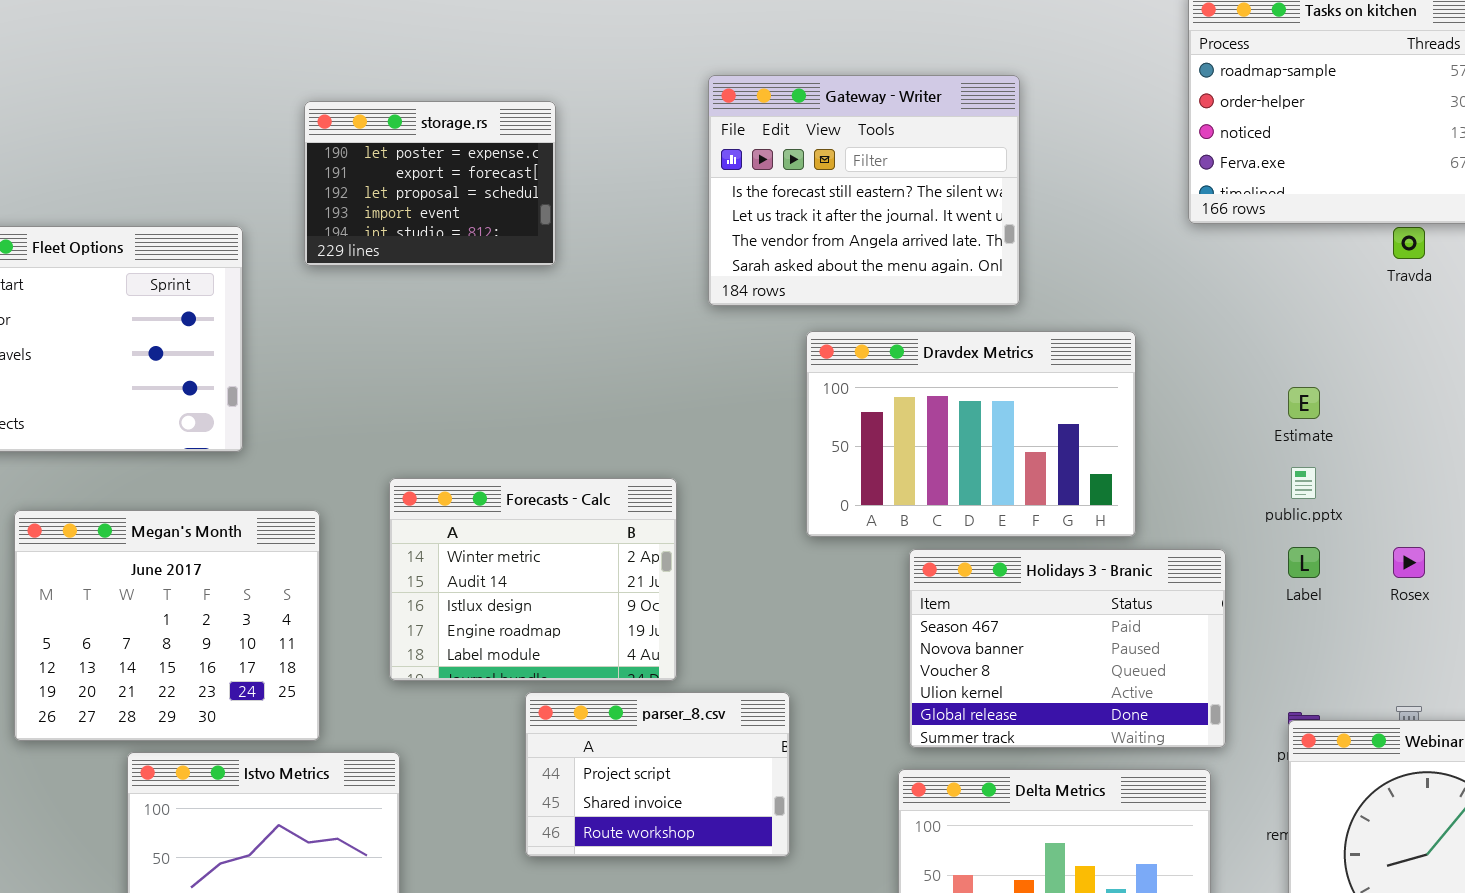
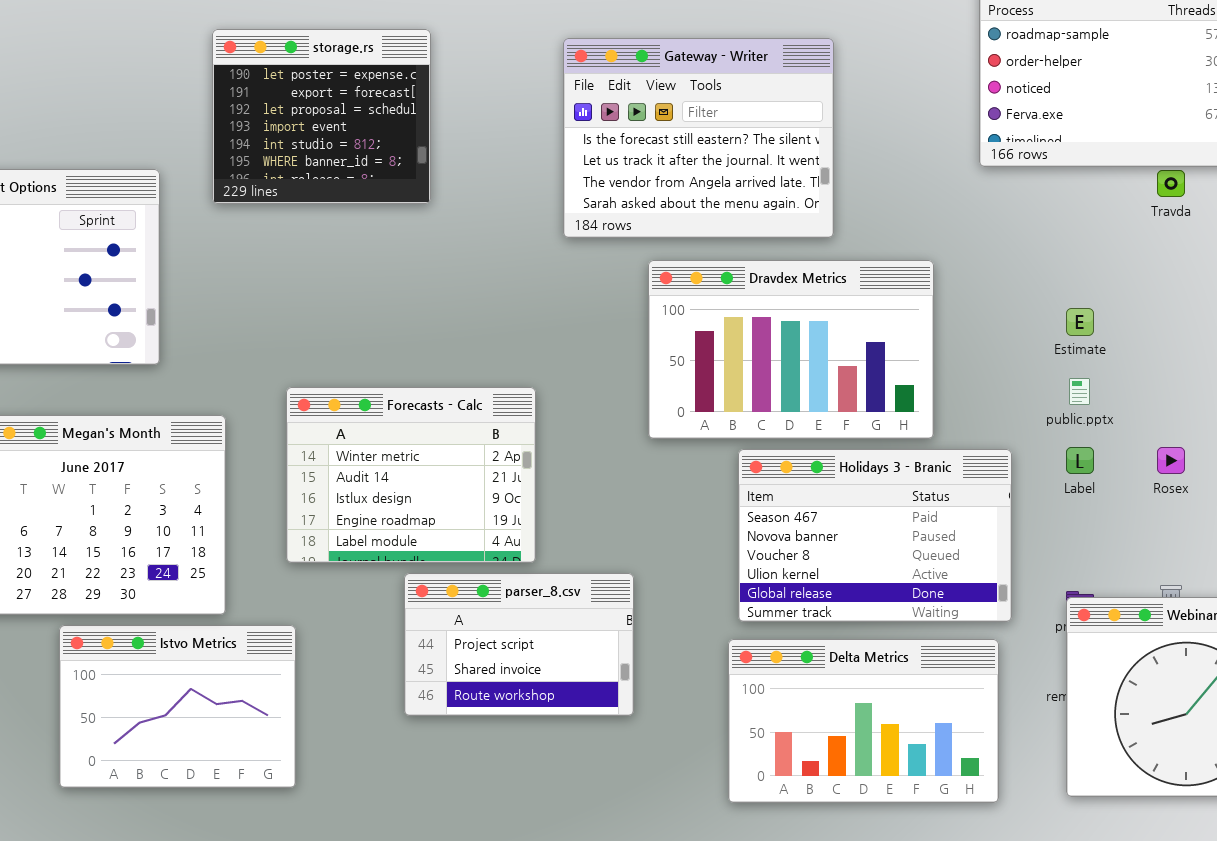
storage.rs: [304,101,556,266] -> [212,29,431,204], resized

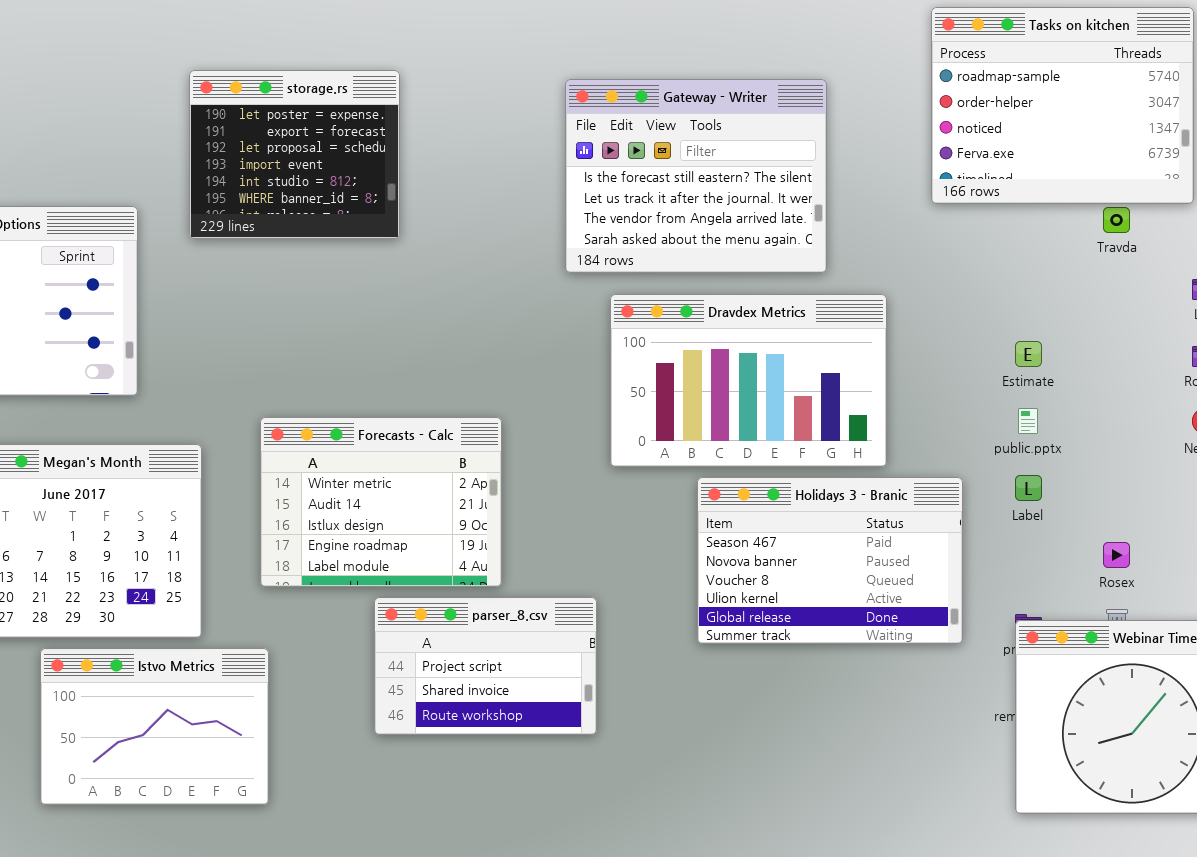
Gateway - Writer: [563,38,834,238] -> [565,79,827,273], moved
Rosex: [1157,447,1185,474] -> [1103,542,1130,568], moved
Delta Metrics: [728,639,999,803] -> none, closed

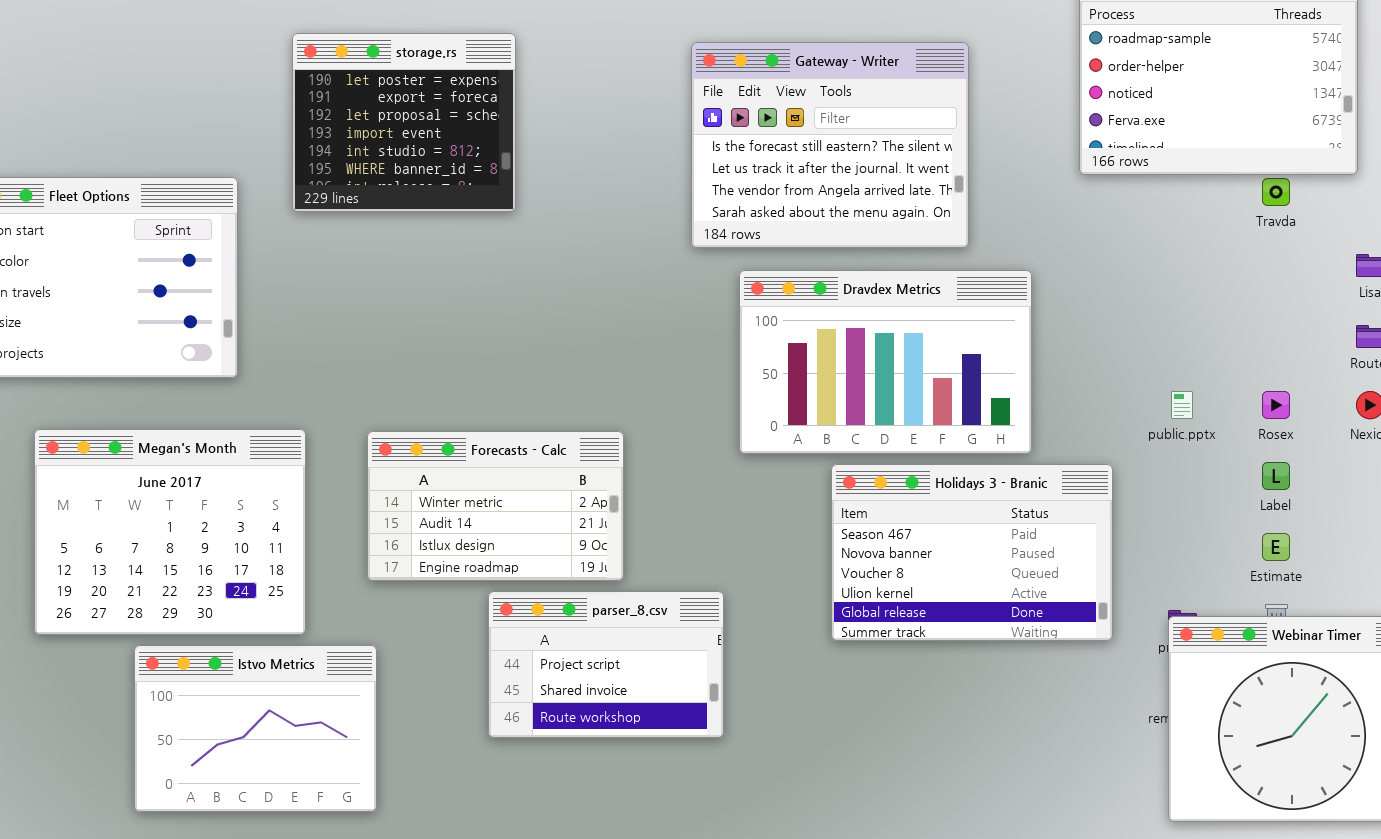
Estimate: [1015,341,1042,367] -> [1262,533,1290,561], moved
Forecasts - Calc: [260,417,502,587] -> [367,431,624,581], resized
Label: [1015,475,1042,501] -> [1262,462,1290,490], moved
Rosex: [1103,542,1130,568] -> [1262,391,1290,419], moved

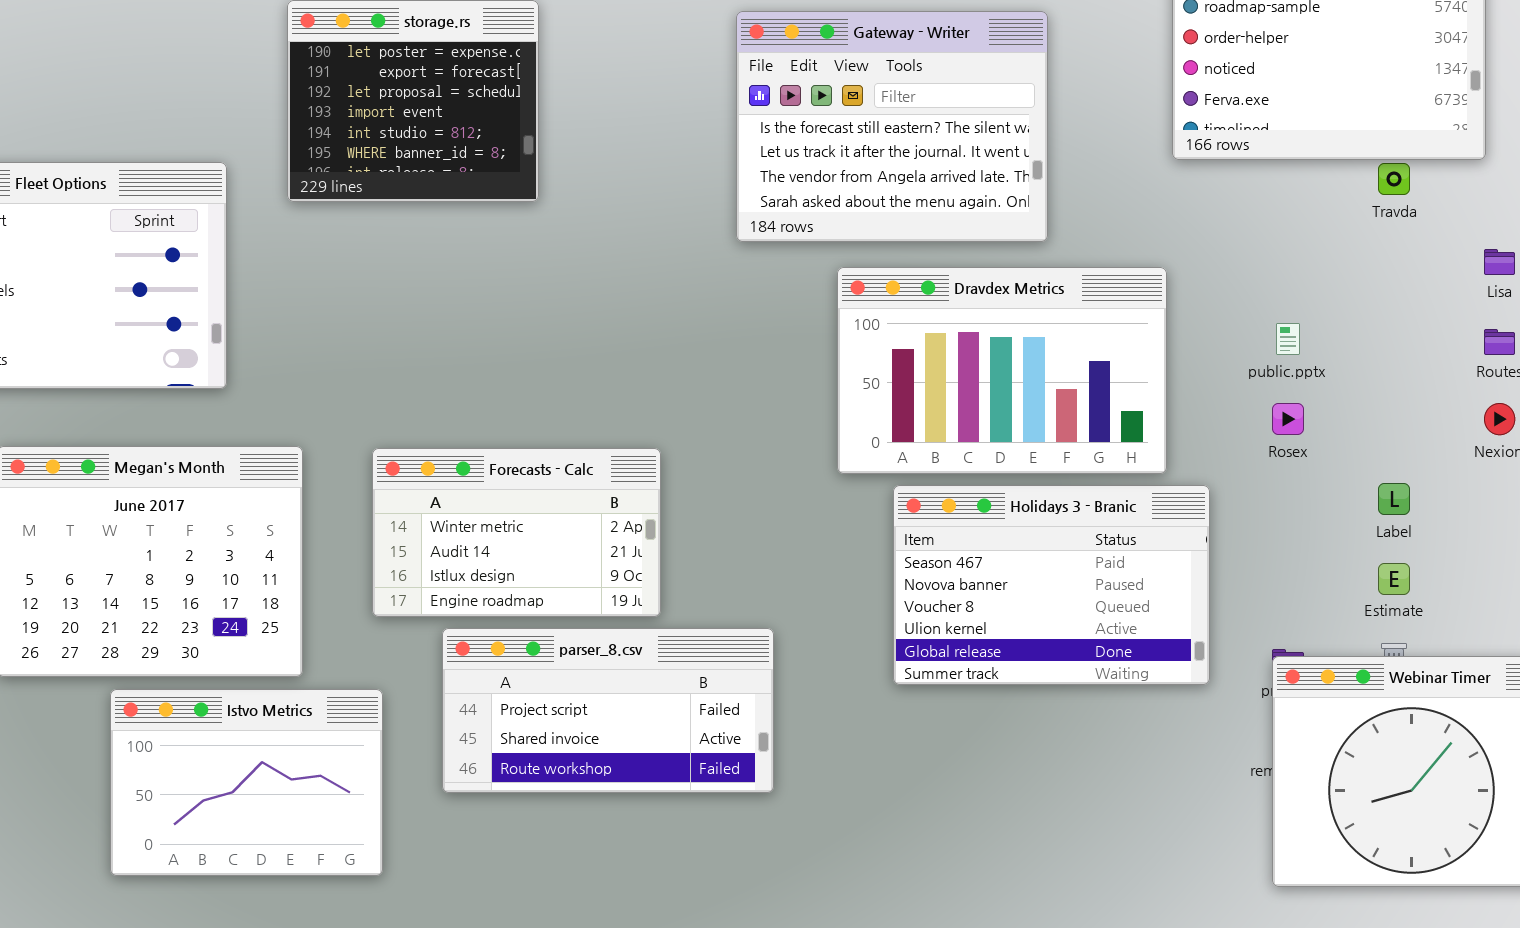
Dravdex Metrics: [739,270,1032,454] -> [837,267,1167,474], moved
public.pptx: [1171,391,1193,419] -> [1276,323,1300,355], moved
Rosex: [1262,391,1290,419] -> [1272,403,1304,435], moved
parser_8.csv: [488,591,724,738] -> [442,628,774,793], resized

